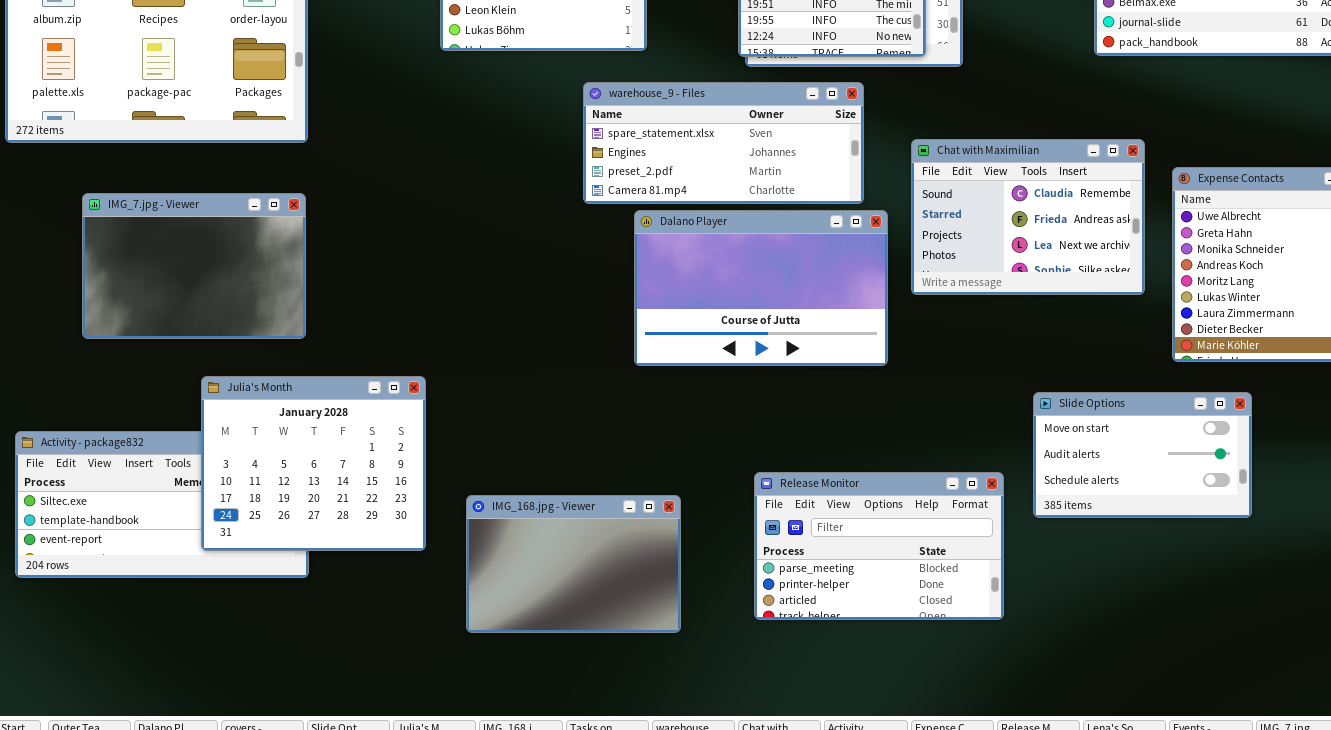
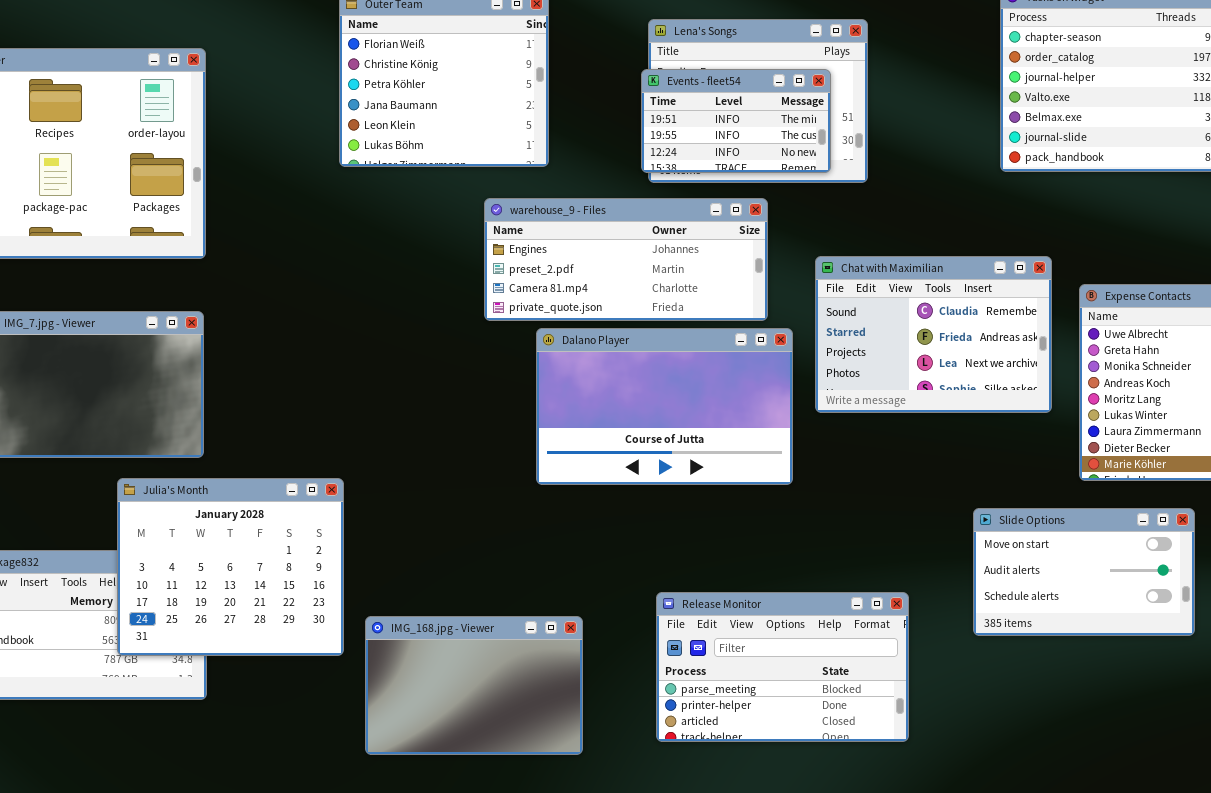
warehouse_9 - Files: [583,82,864,204] -> [484,198,768,321], scrolled down 1 row
Julia's Month: [201,376,426,551] -> [117,478,344,656], moved
Slide Options: [1033,392,1252,518] -> [973,508,1195,636], moved

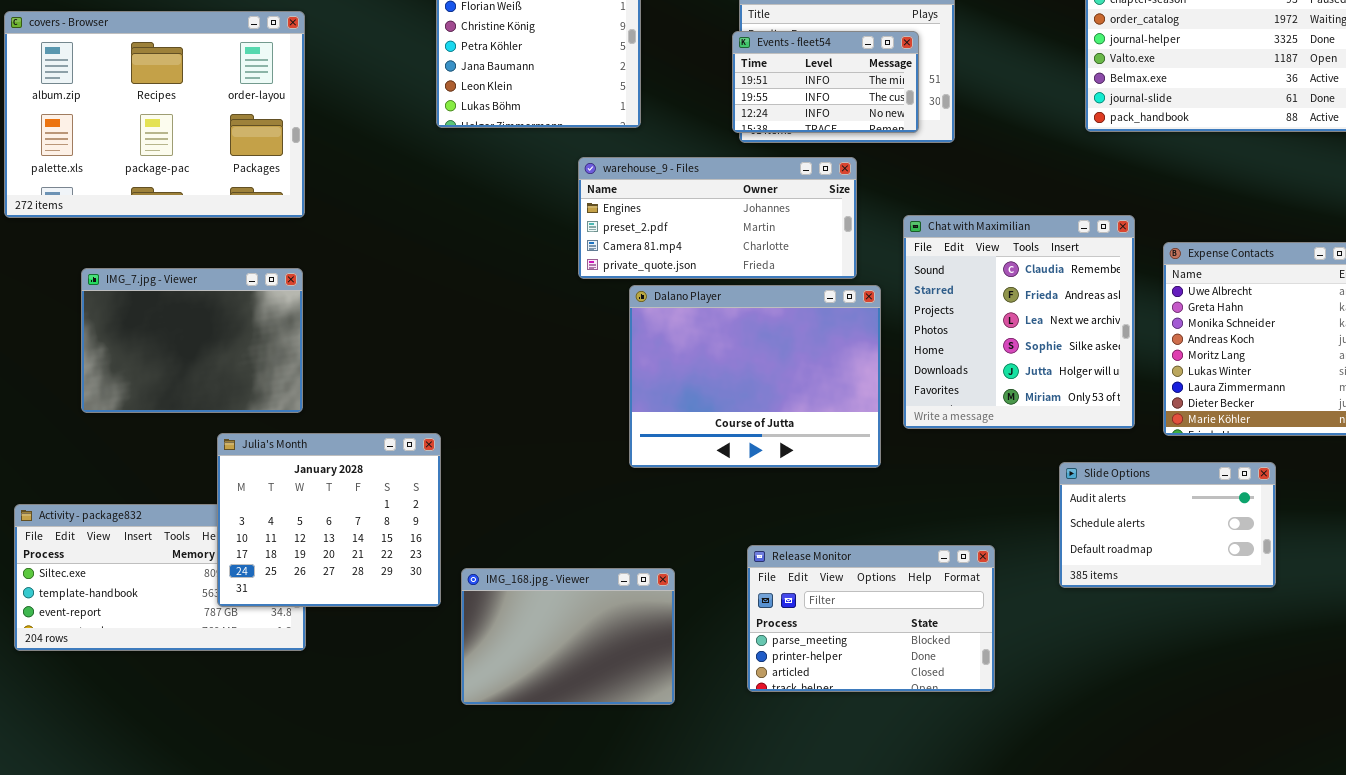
Chat with Maximilian: [815,256,1052,413] -> [903,215,1135,429], resized
Dalano Player: [536,328,793,485] -> [629,285,881,468], resized
Slide Options: [973,508,1195,636] -> [1059,462,1276,588], scrolled down 1 row

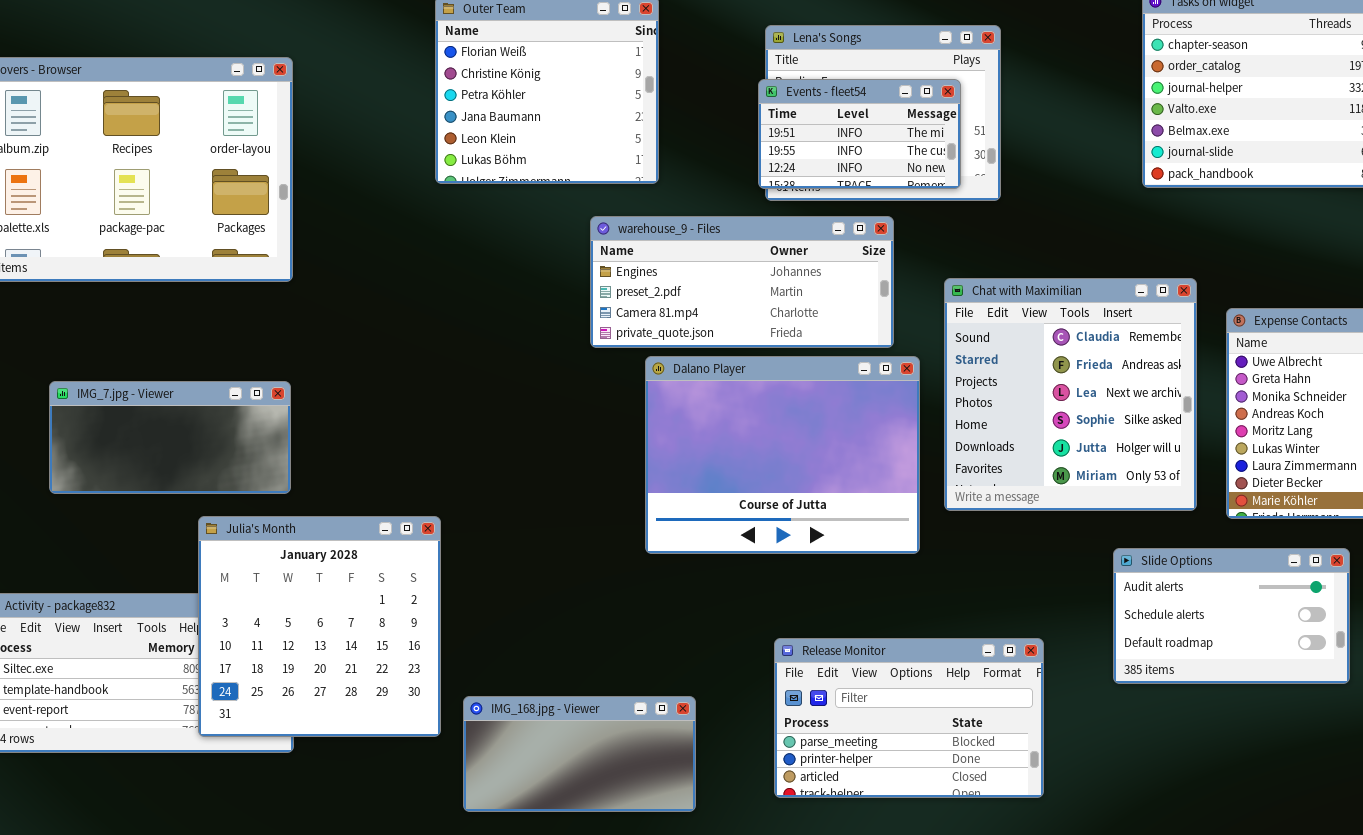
IMG_7.jpg - Viewer: [81,268,303,413] -> [49,381,291,494], resized
Julia's Month: [217,433,441,607] -> [198,516,441,737], resized
IMG_168.jpg - Viewer: [461,568,675,705] -> [463,696,696,812], resized

